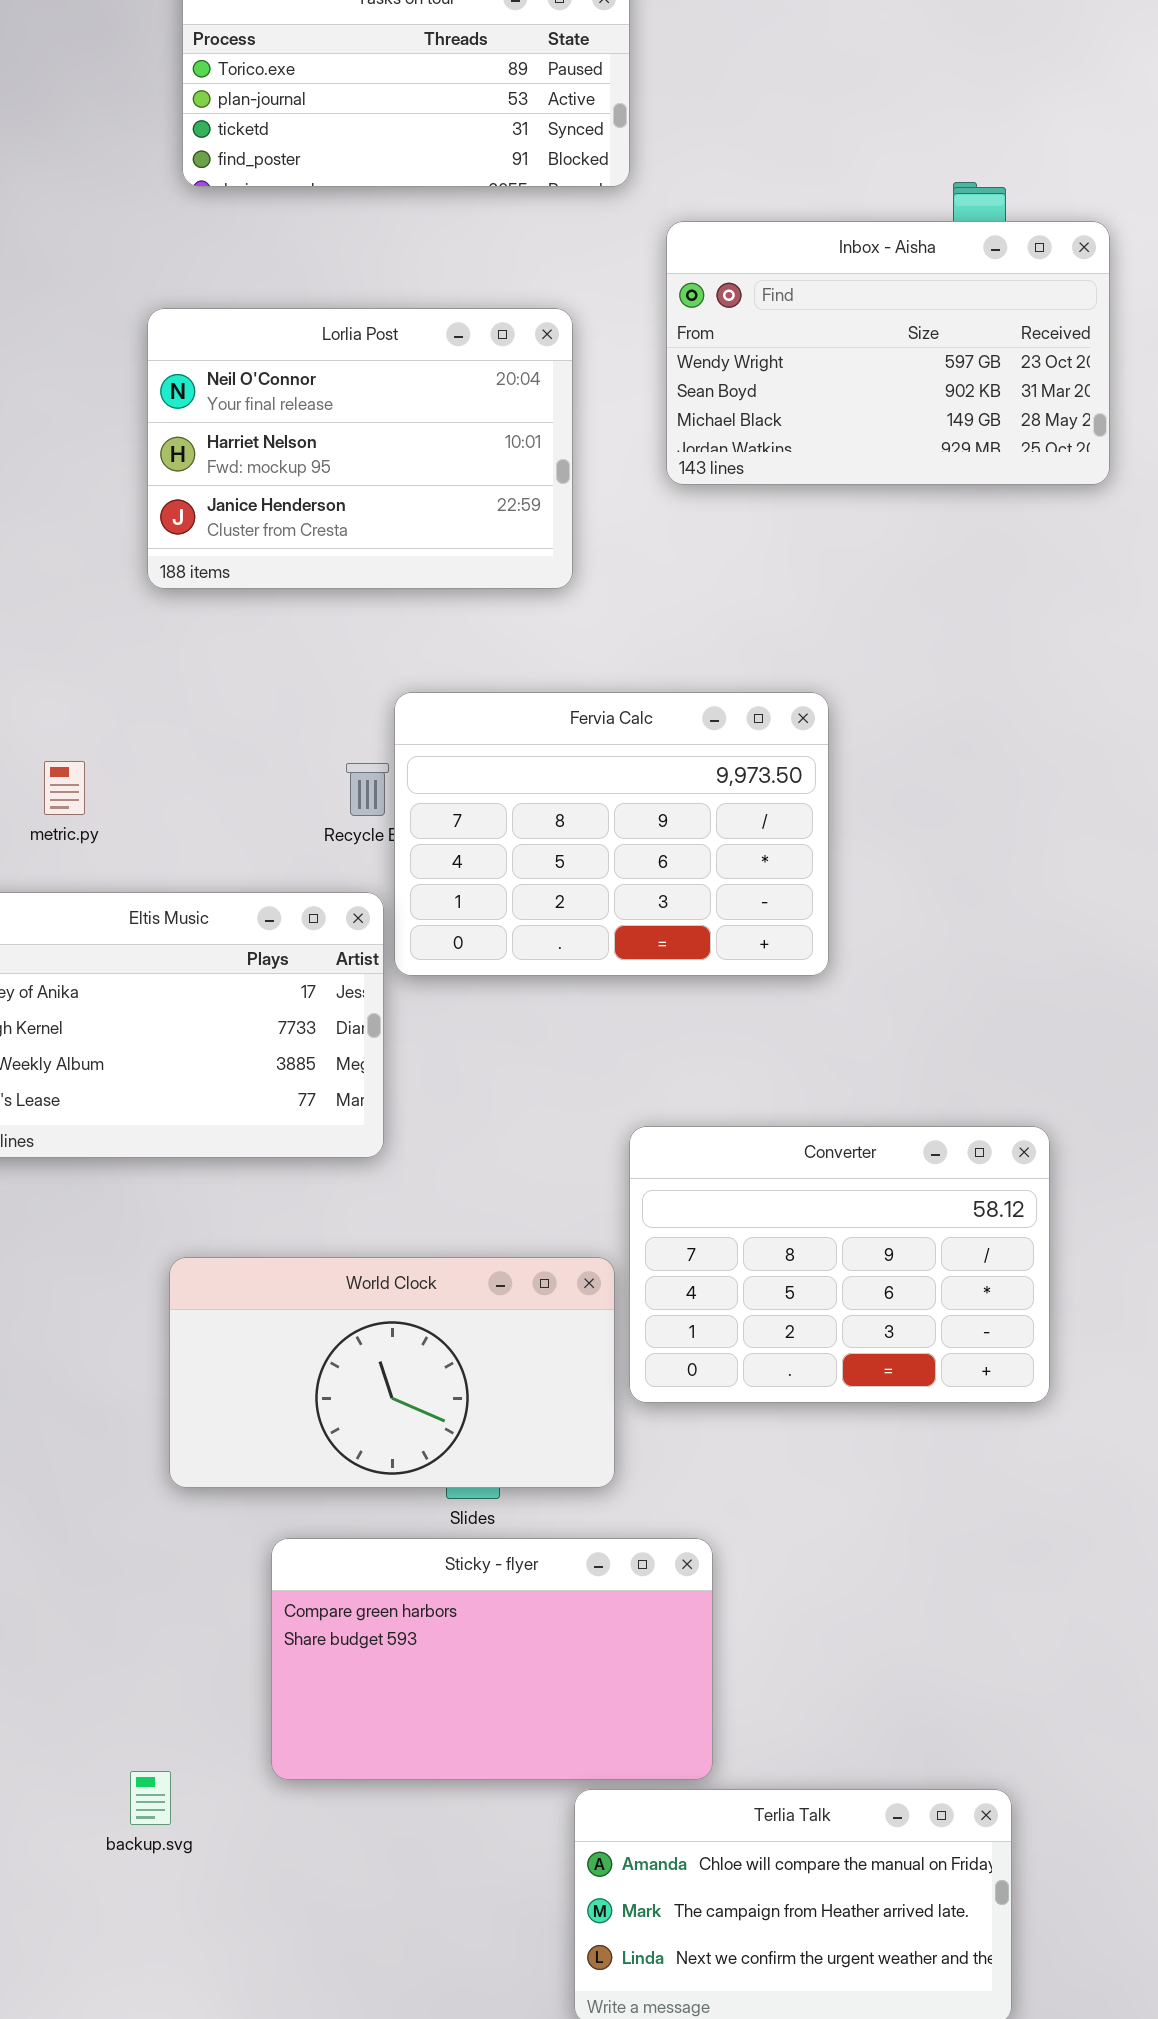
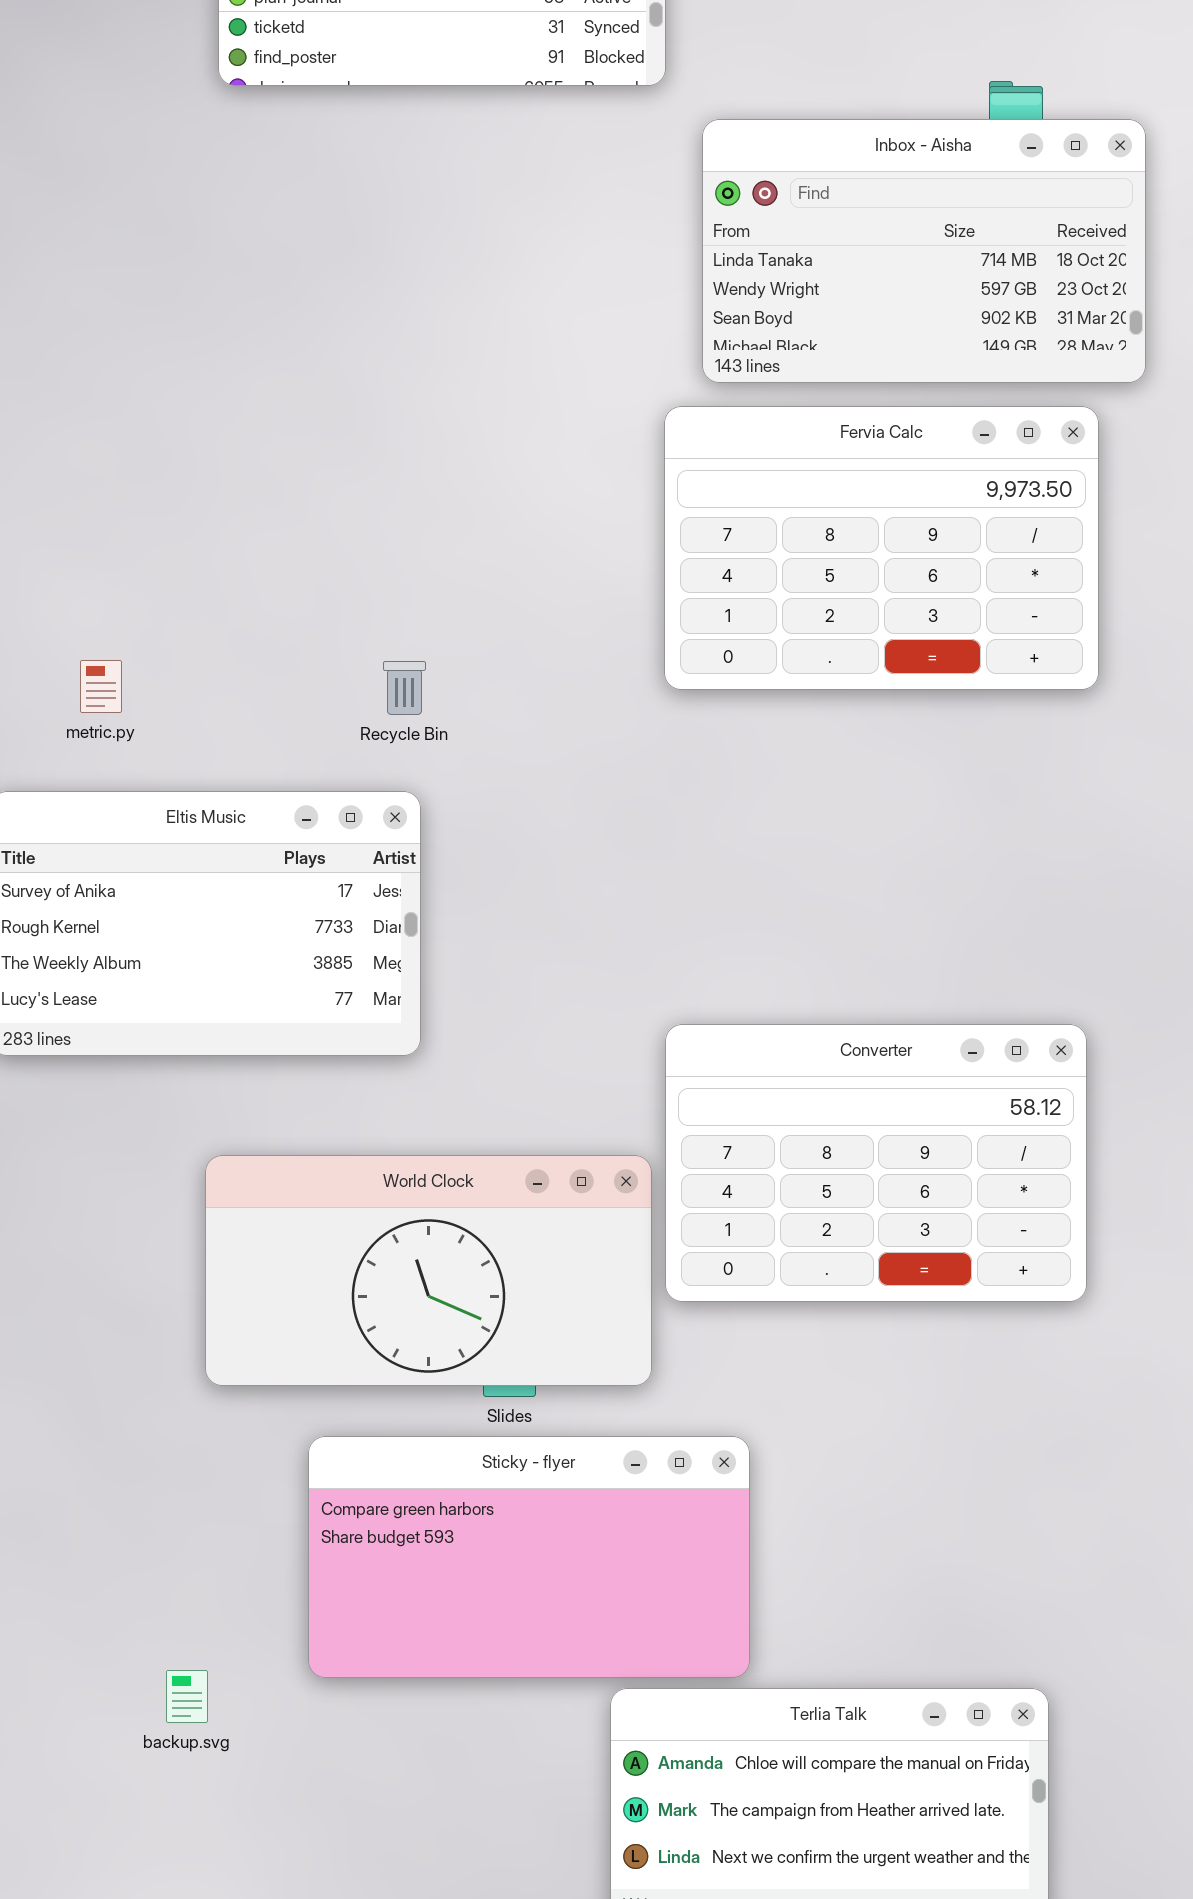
Inbox - Aisha: [666,221,1110,485] -> [702,119,1146,383], scrolled up 1 row
Lorlia Post: [147,308,573,589] -> none, closed
Fervia Calc: [394,692,829,976] -> [664,406,1099,690], moved

